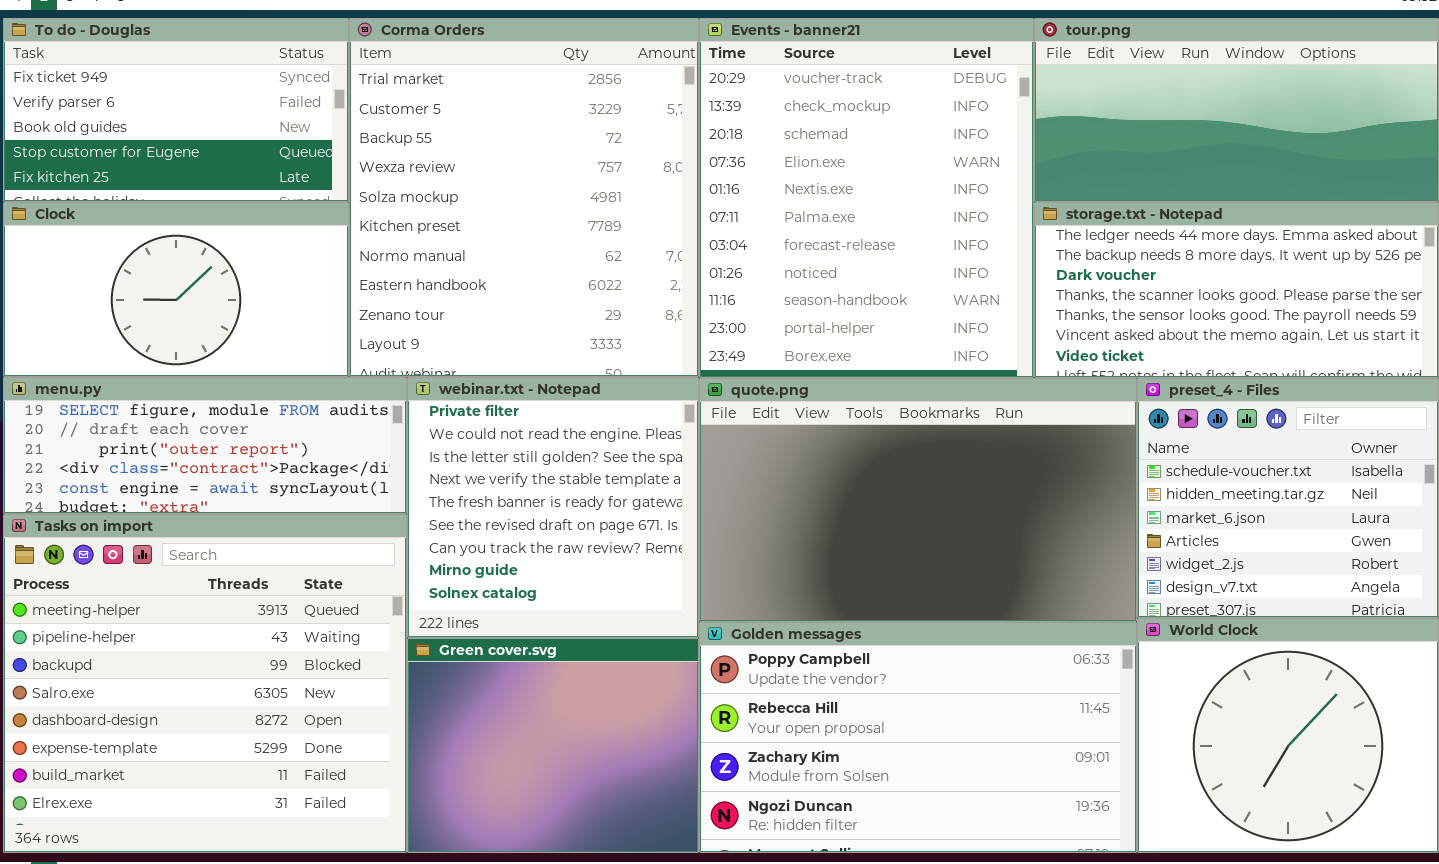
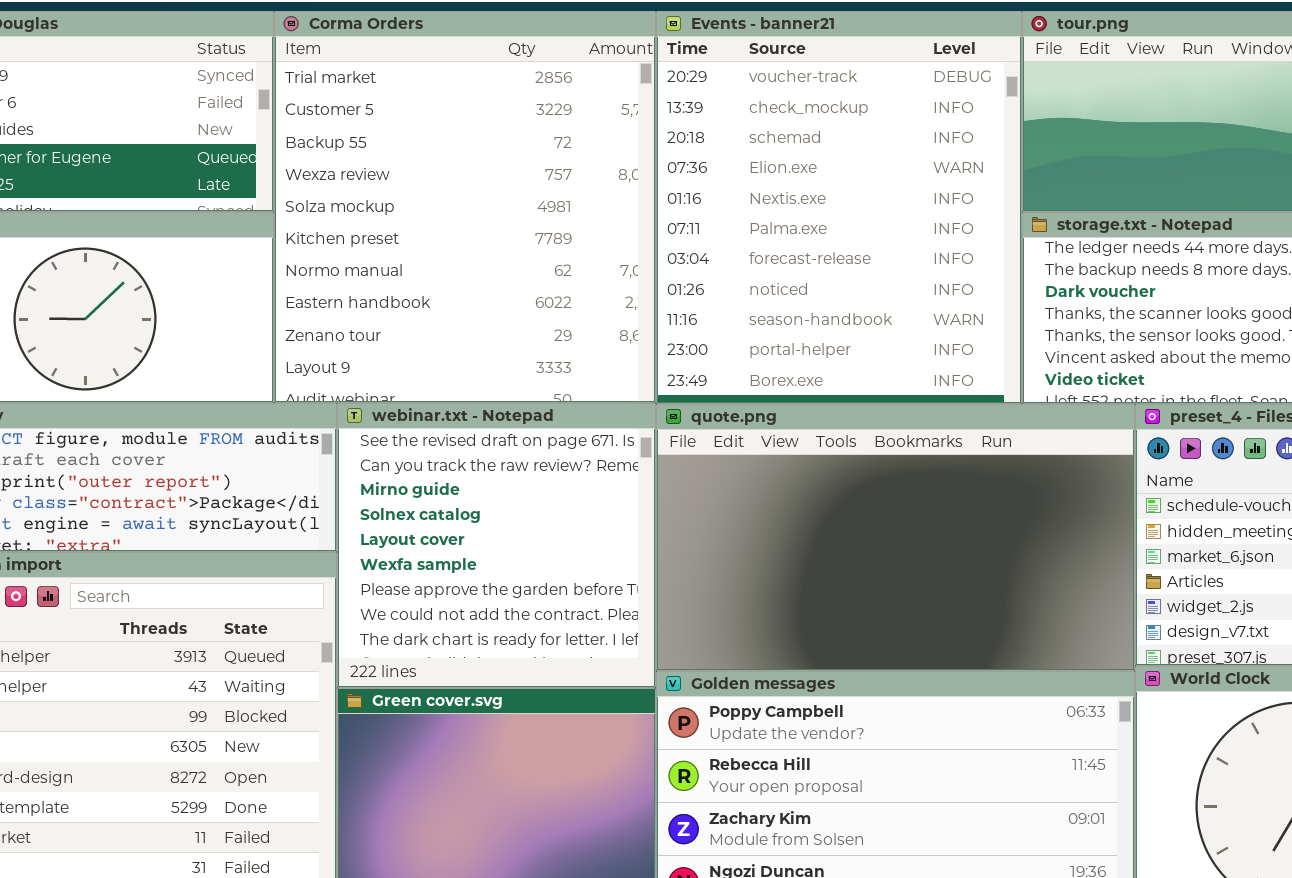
webinar.txt - Notepad: [407,377,699,638] -> [337,403,656,688], scrolled down 5 rows

